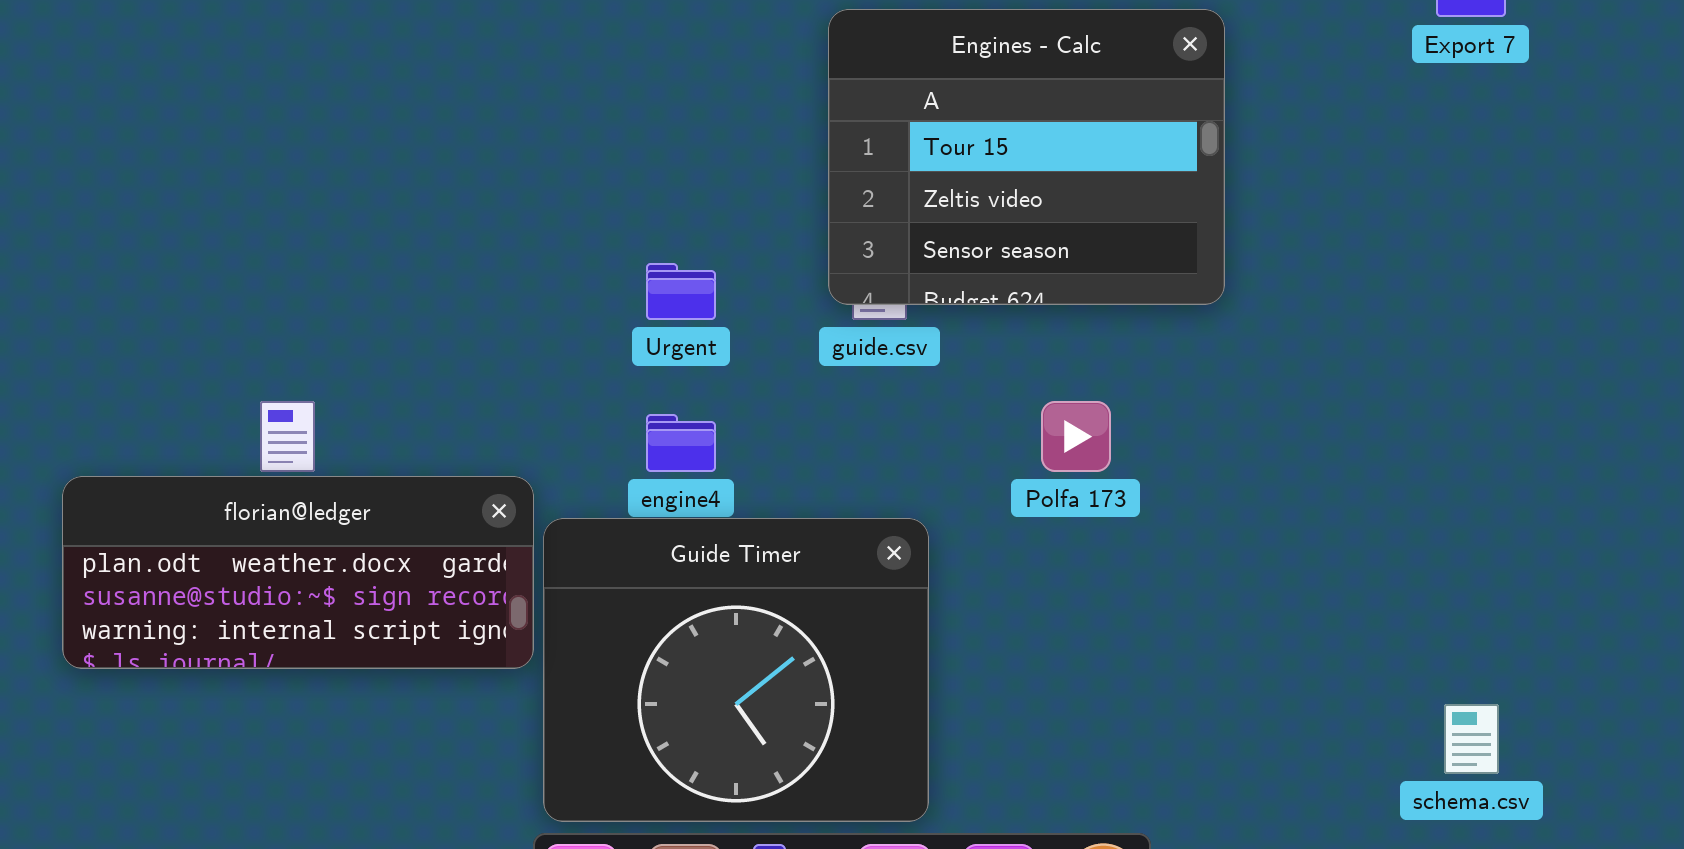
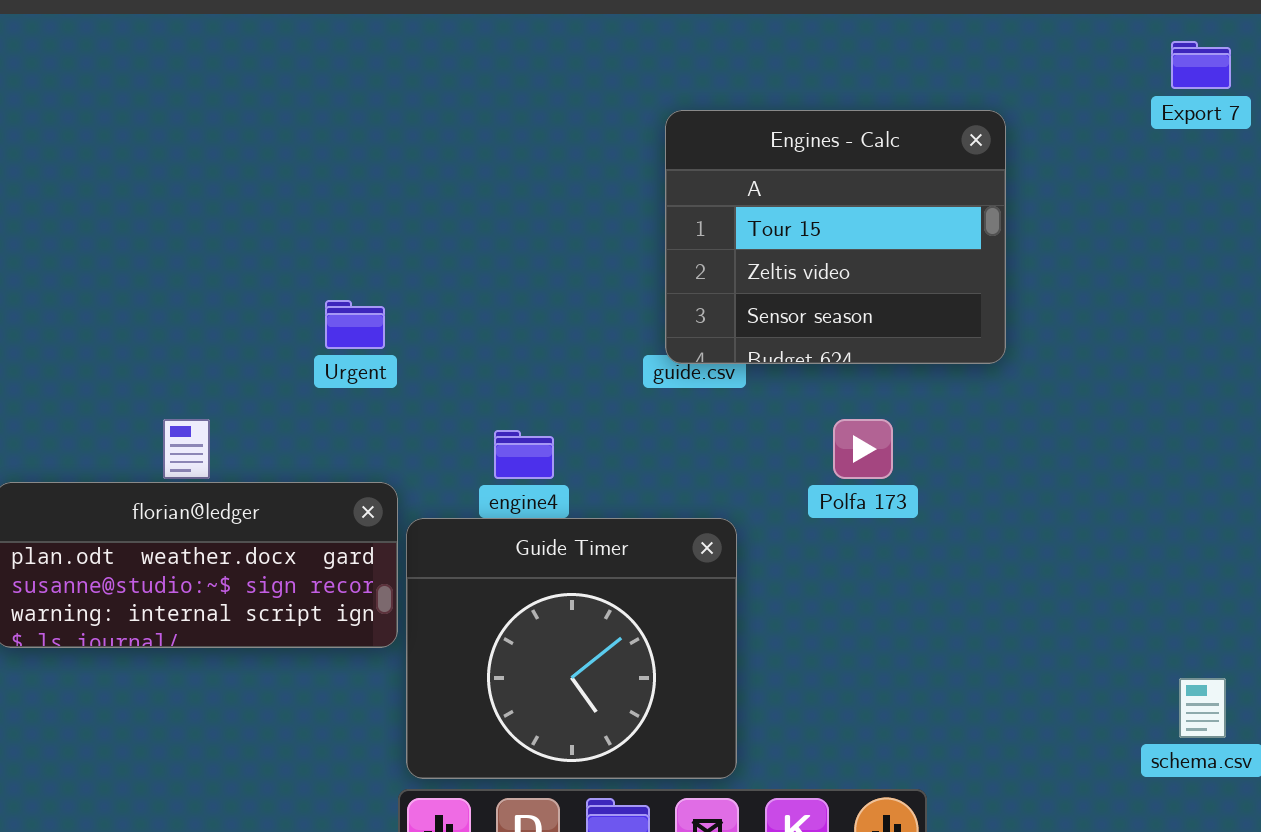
Engines - Calc: [828,9,1225,305] -> [665,110,1006,364], moved
Urgent: [646,263,716,320] -> [325,300,385,349], moved

